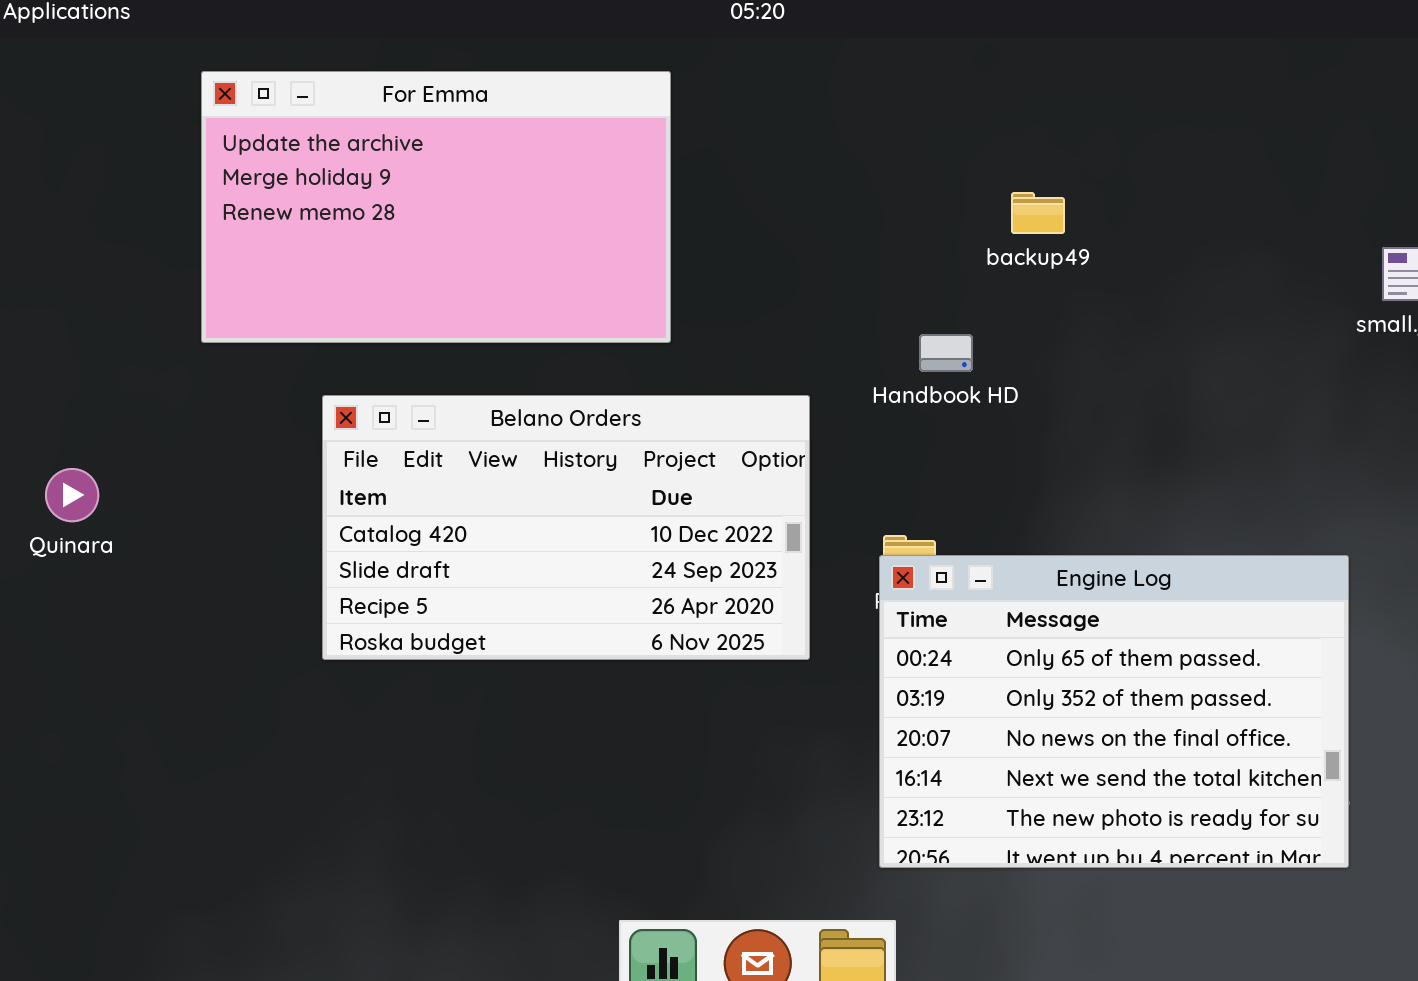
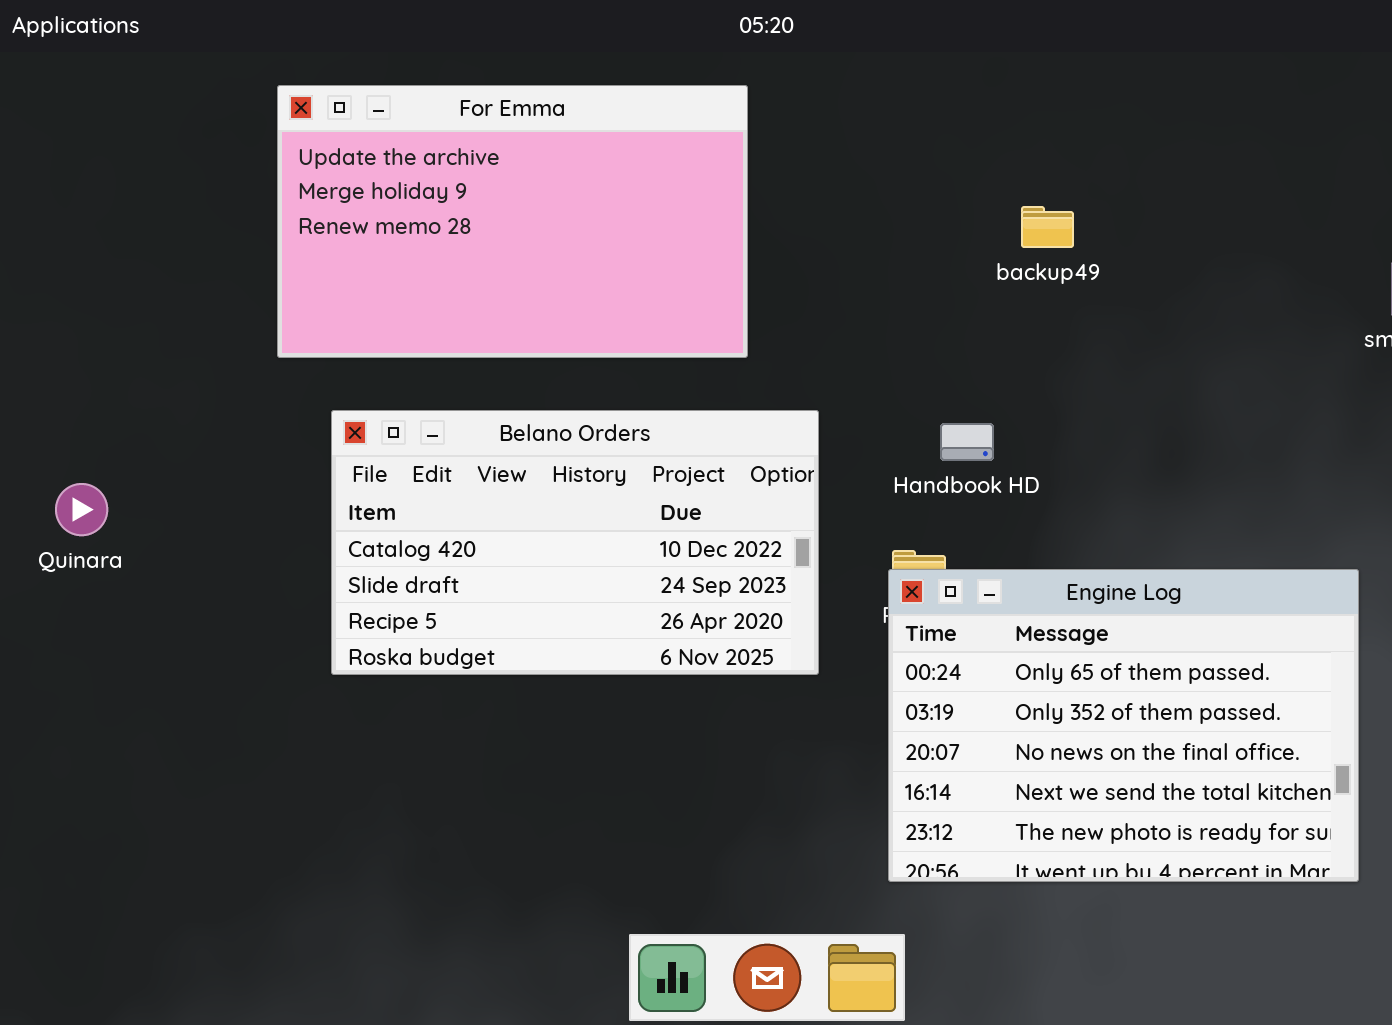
For Emma: [201,71,671,343] -> [277,85,748,358], moved
Handbook HD: [919,334,973,372] -> [940,423,994,461], moved

